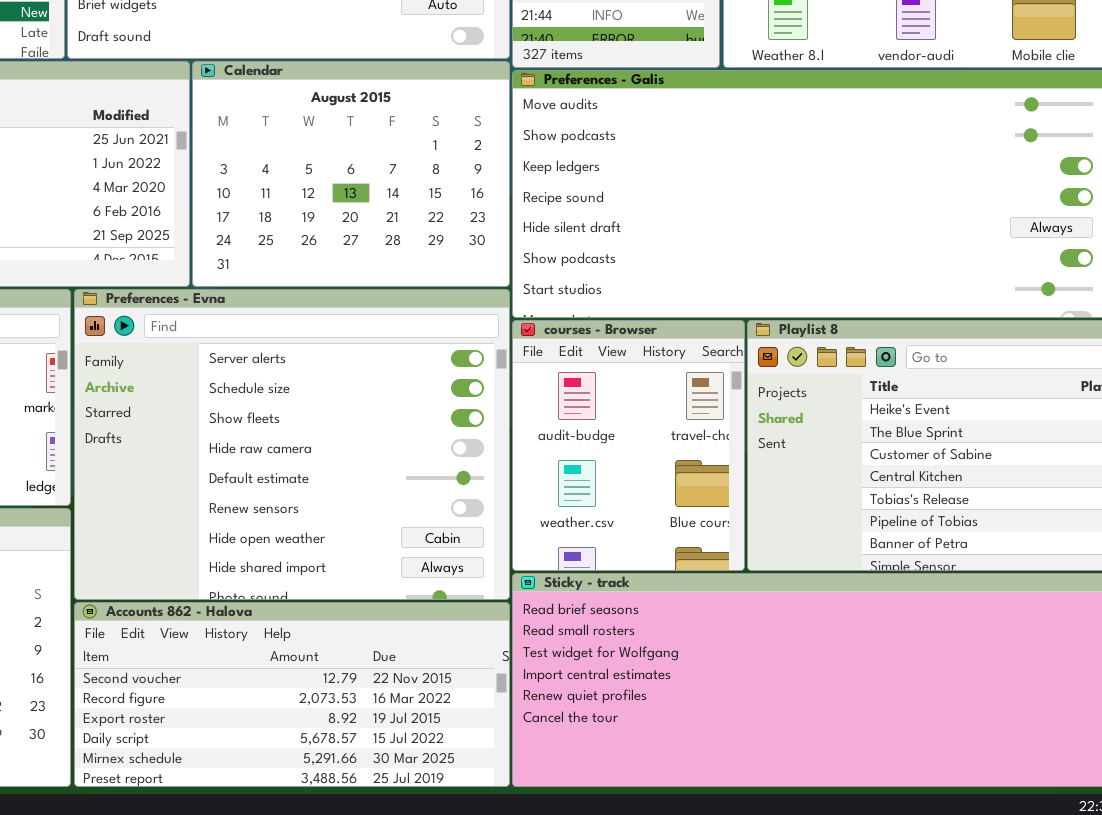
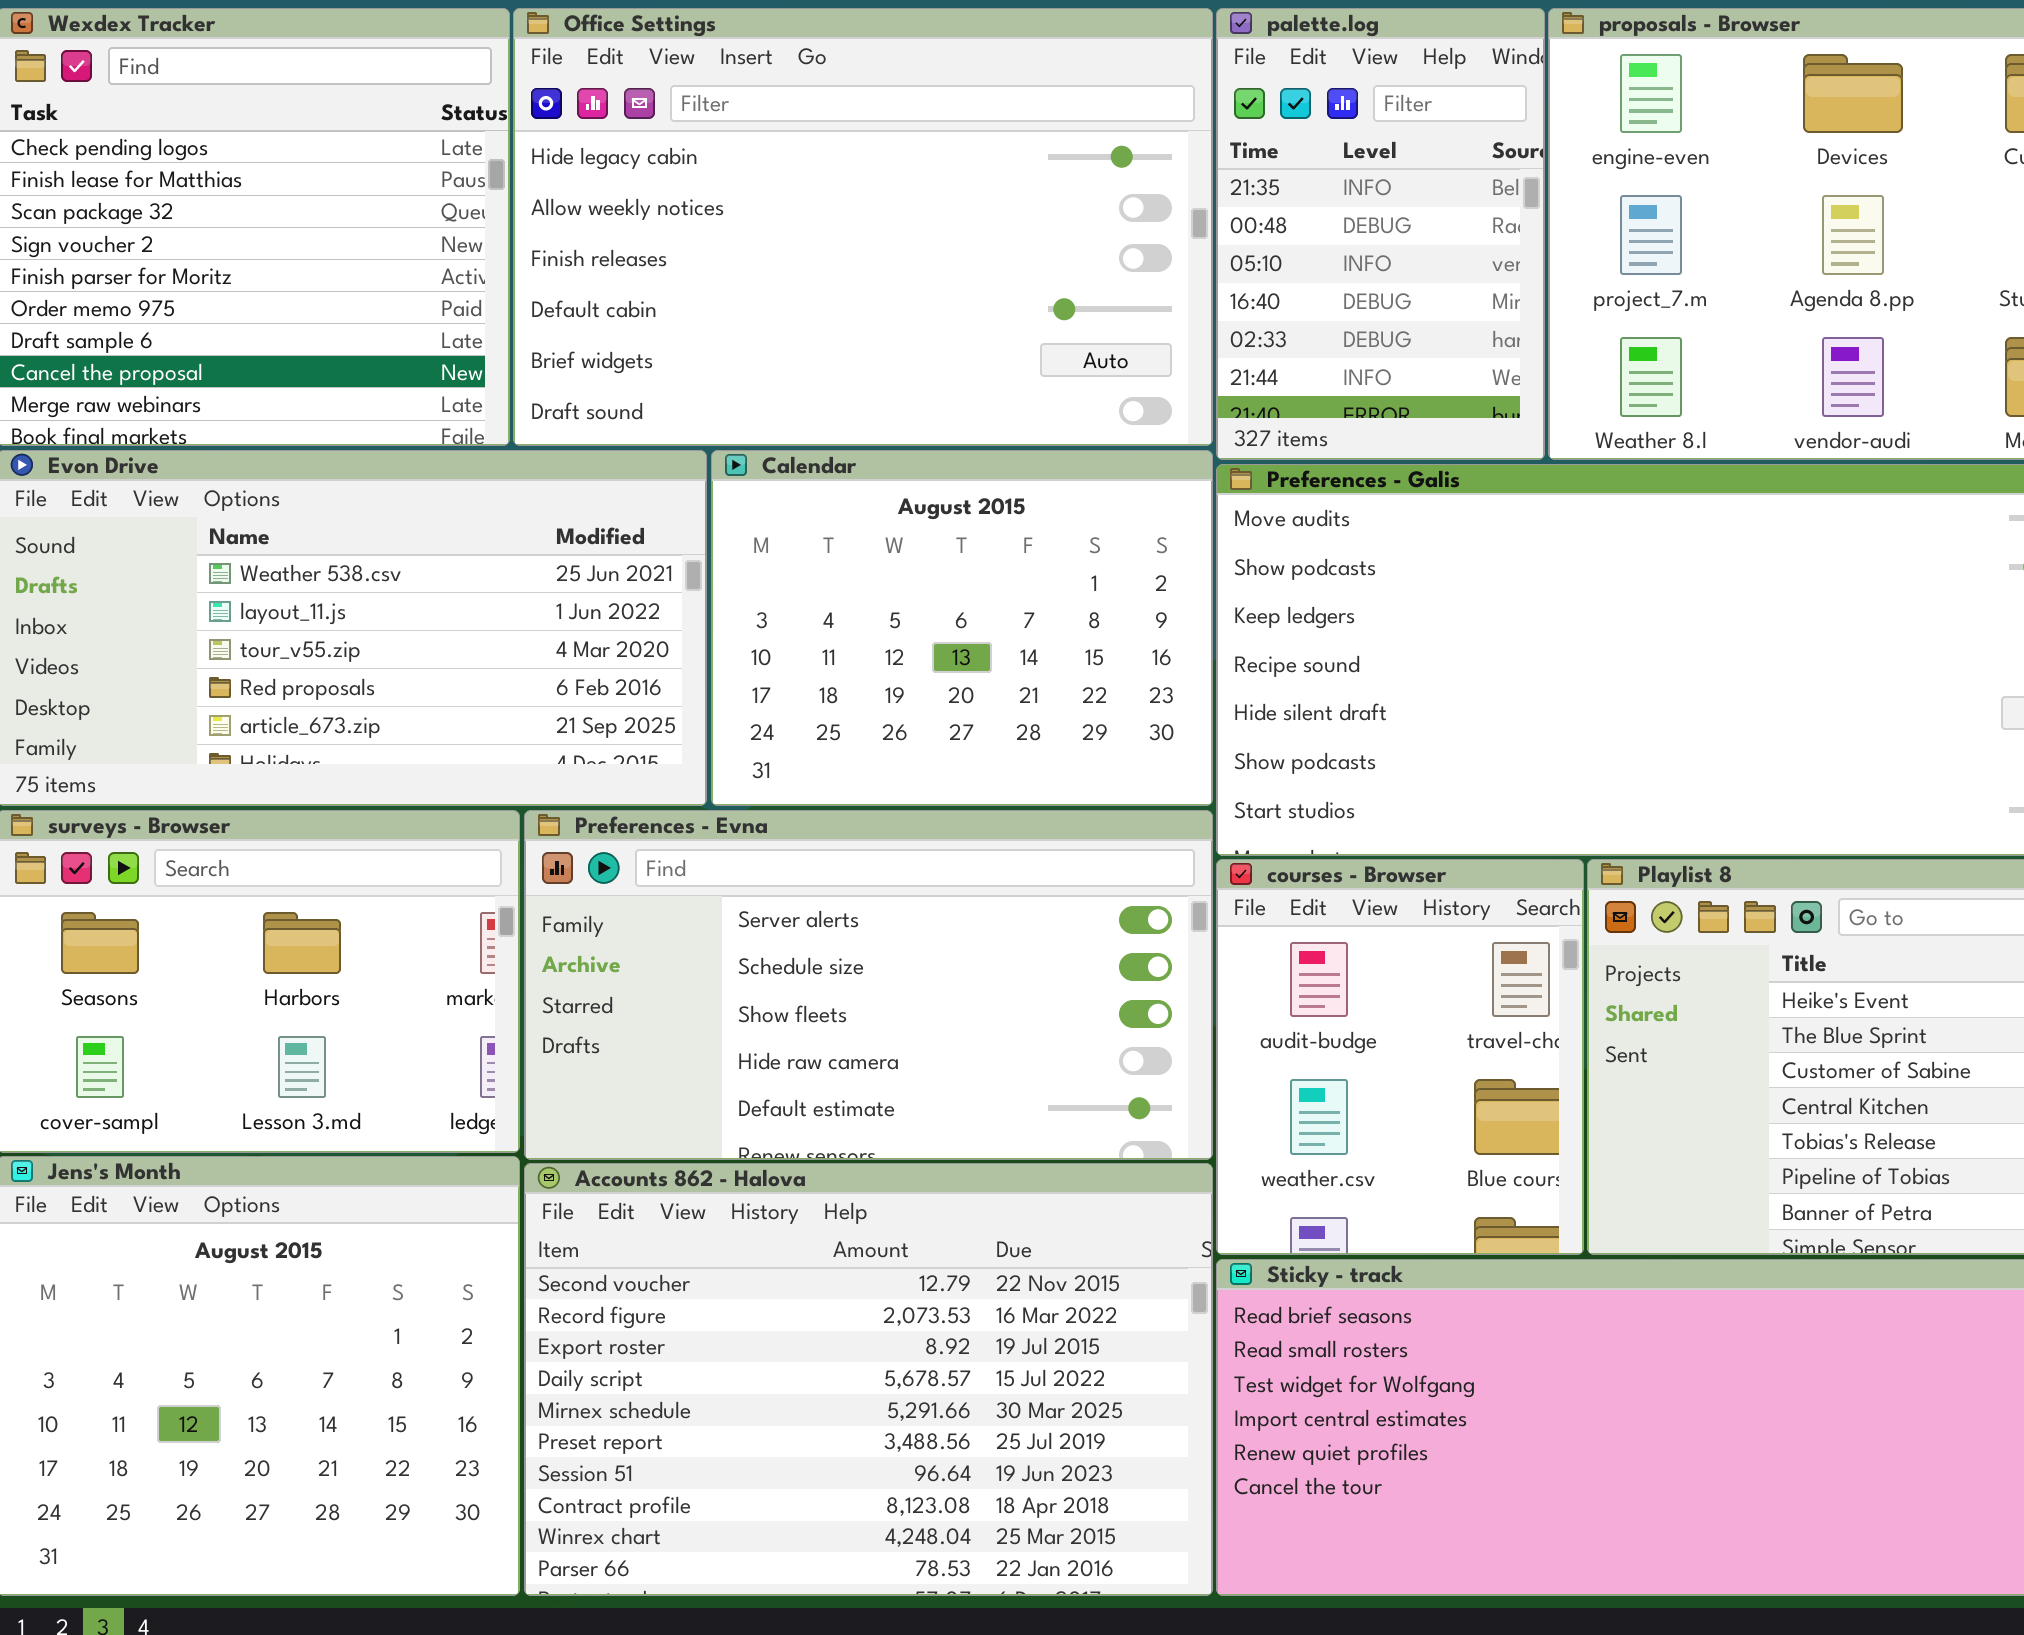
Preferences - Evna: [74,289,510,600] -> [524,810,1213,1160], resized
Accounts 862 - Halova: [74,602,510,787] -> [524,1163,1213,1596], resized

